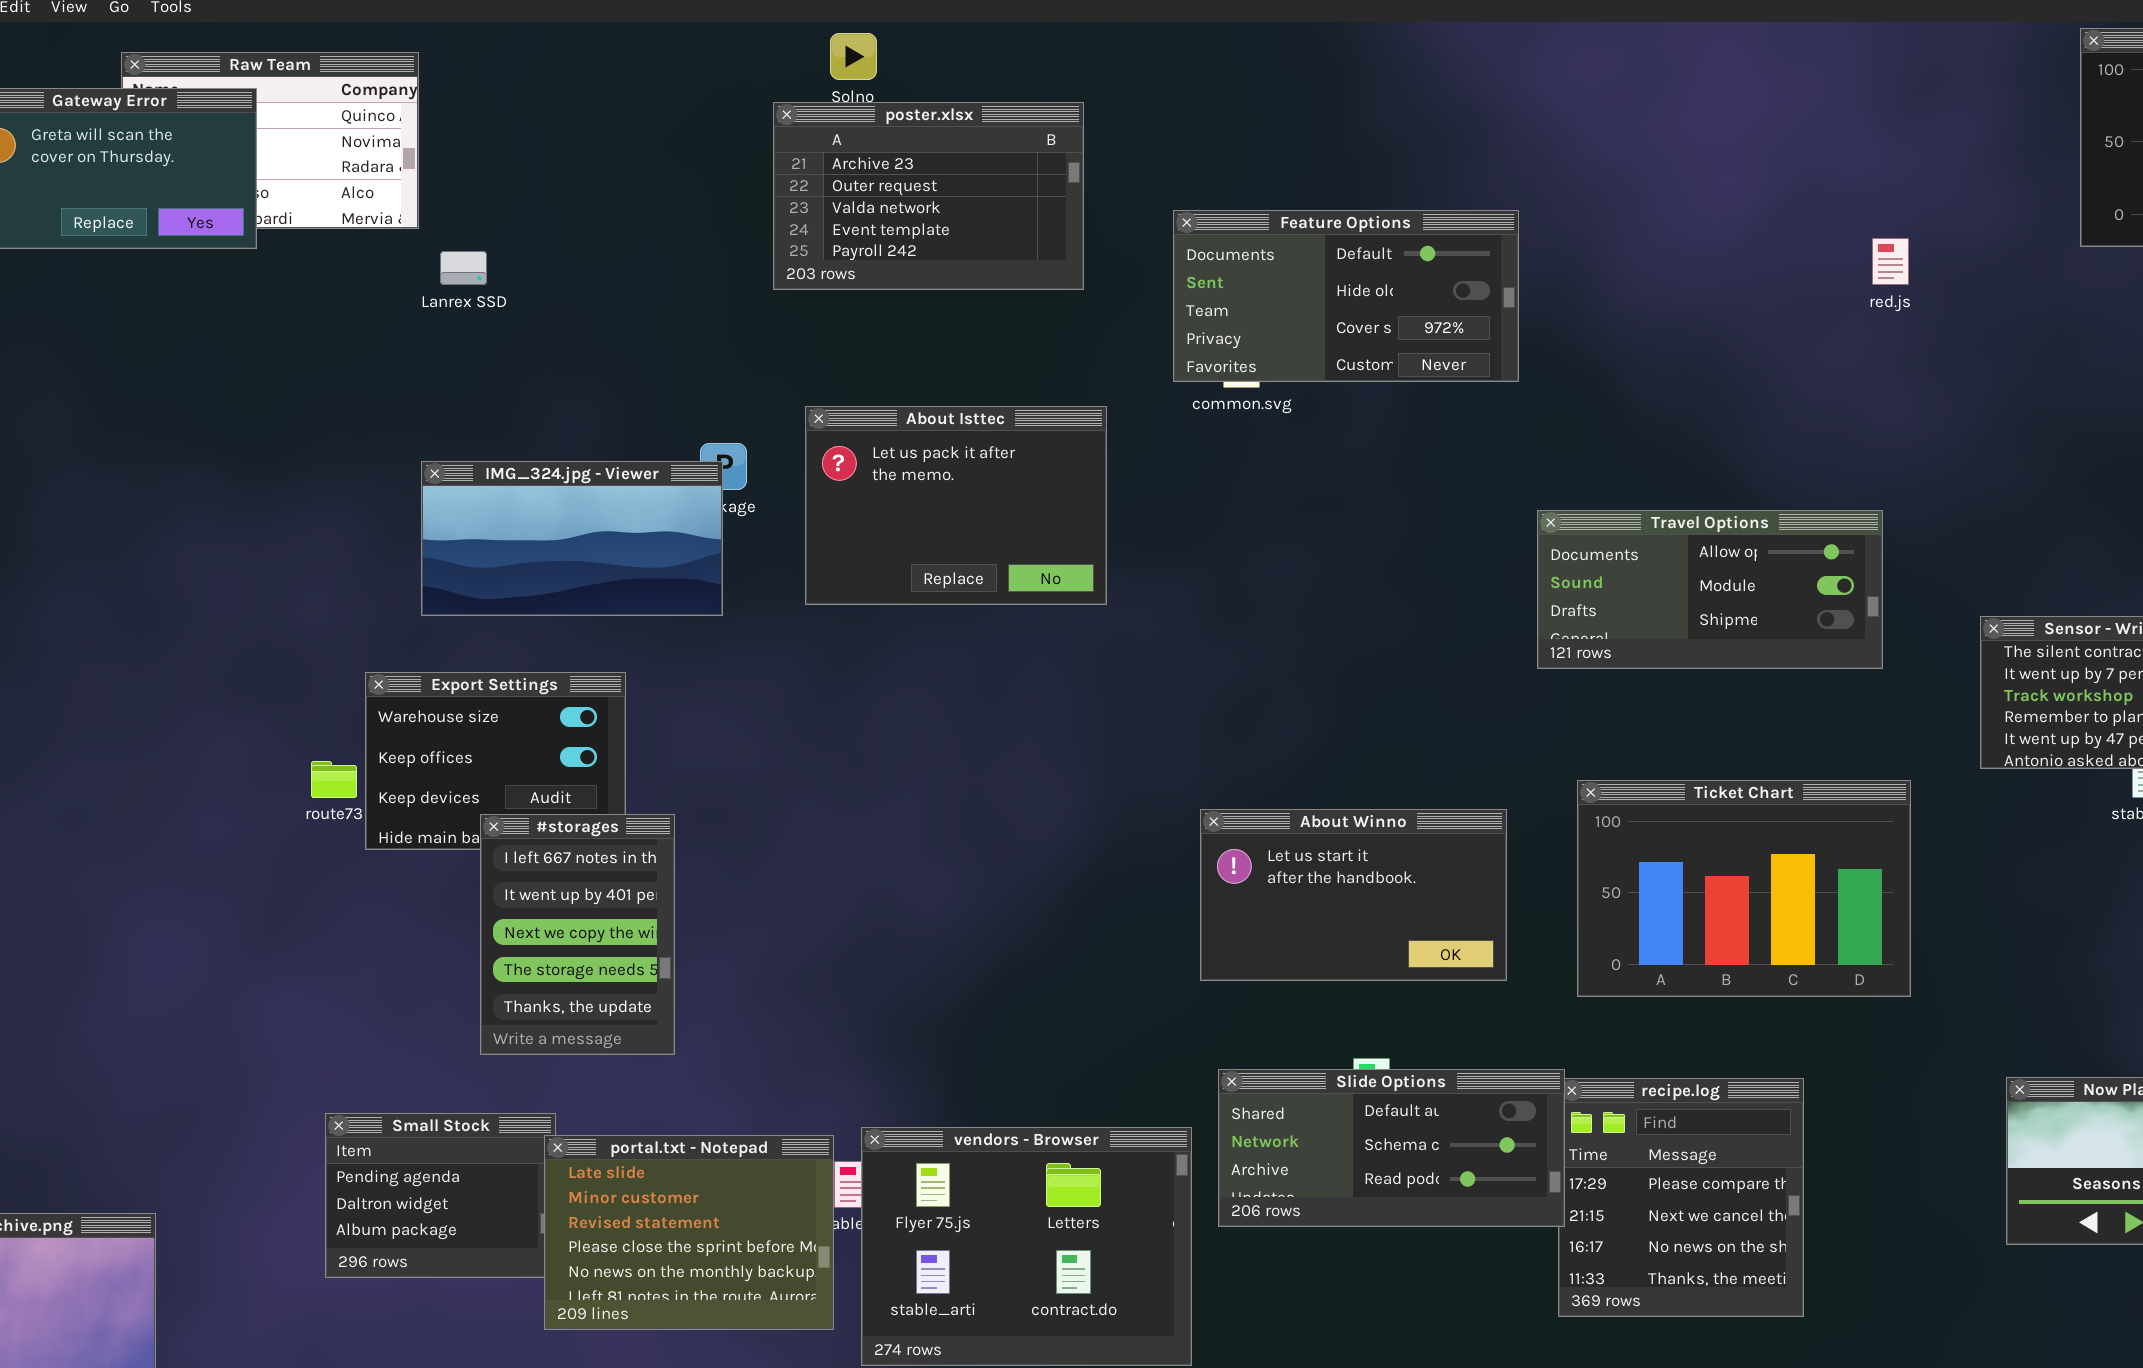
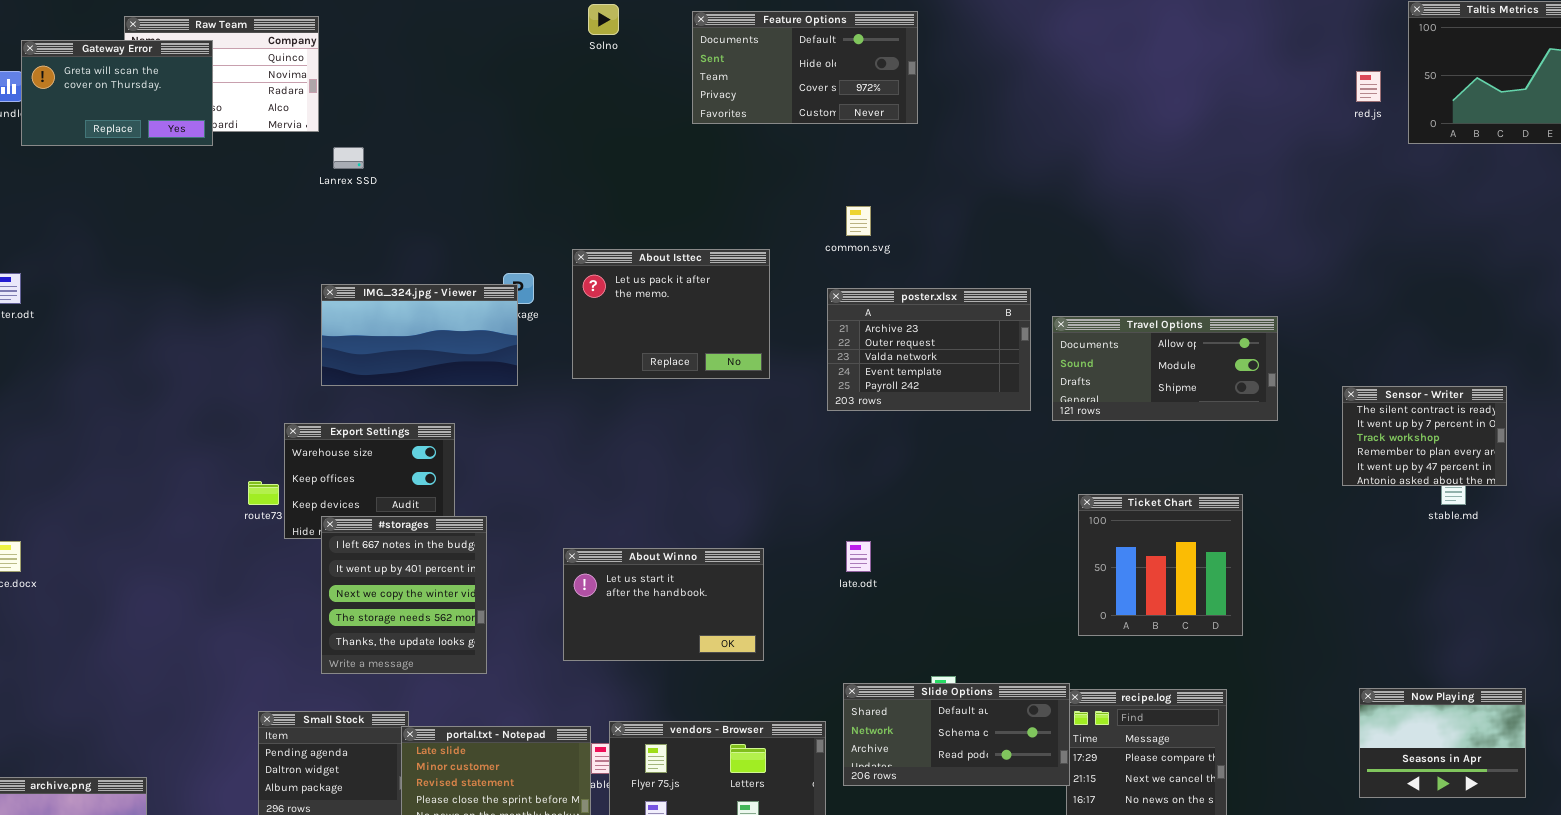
poster.xlsx: [773,102,1084,290] -> [827,288,1031,411], moved
Feature Options: [1173,210,1519,382] -> [692,11,918,124], moved
red.js: [1872,238,1909,285] -> [1356,71,1381,102], moved
Ticket Chart: [1577,780,1911,997] -> [1078,494,1243,636], resized
About Winno: [1200,809,1507,981] -> [563,548,764,661], moved
#storages: [480,814,675,1055] -> [321,516,487,674], resized

